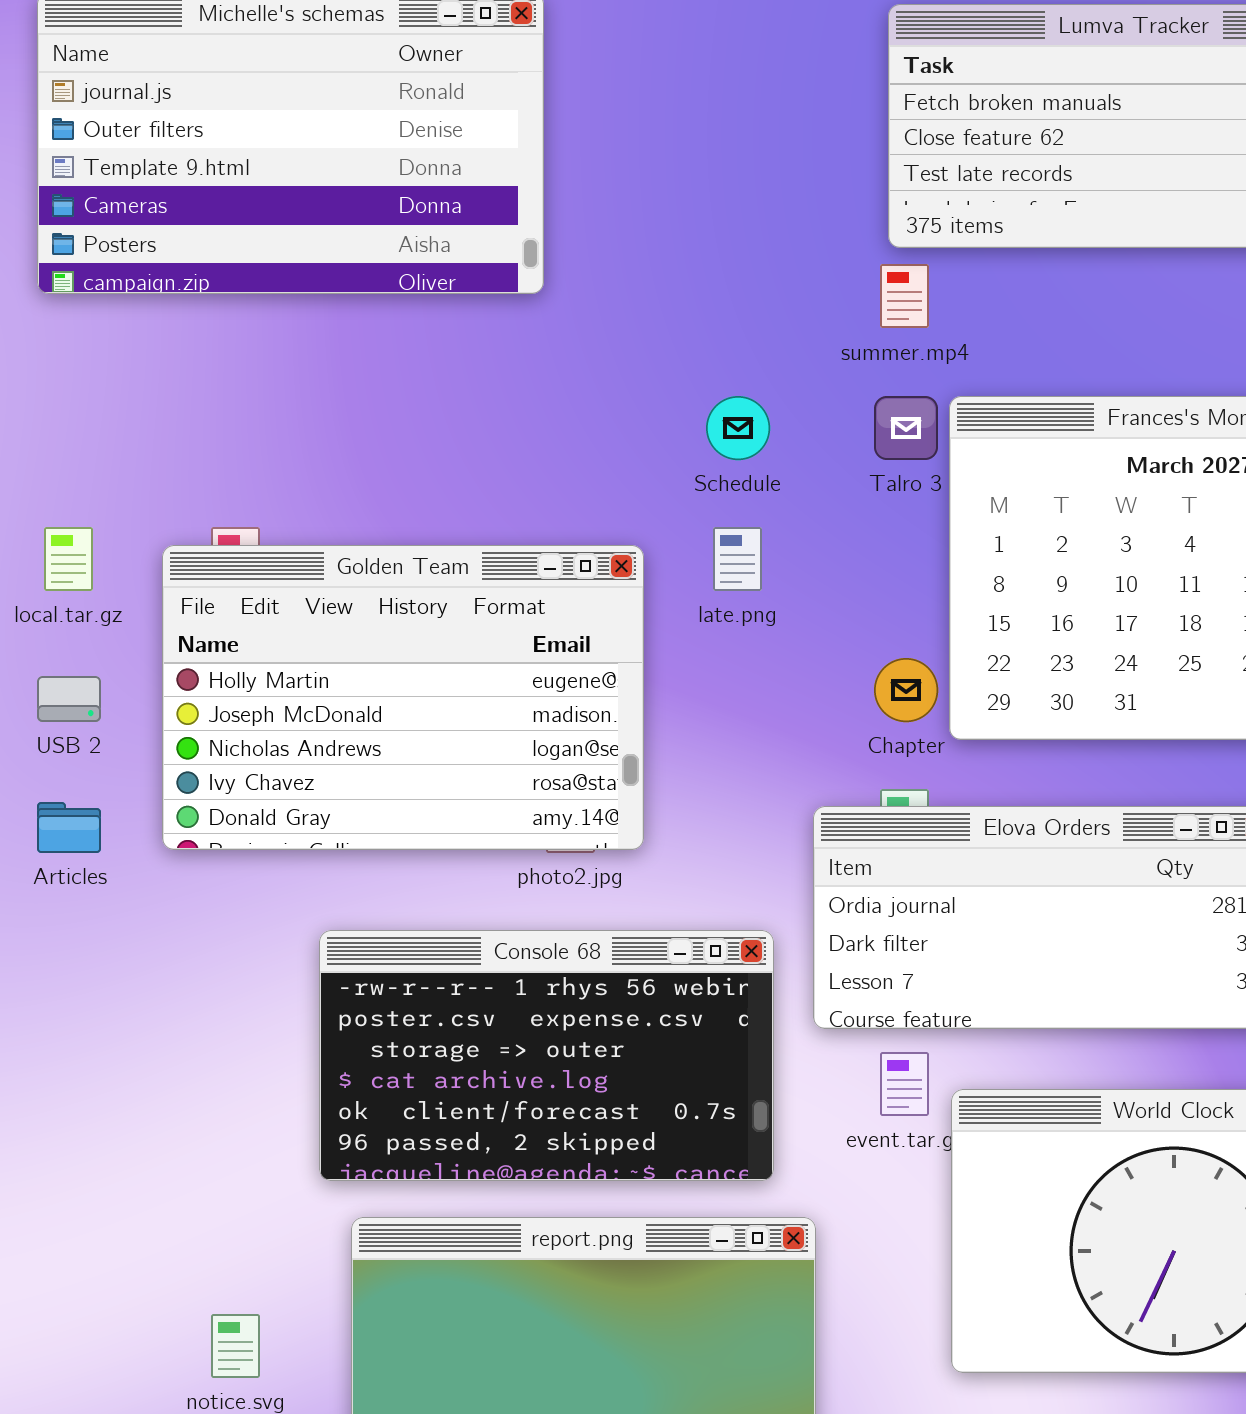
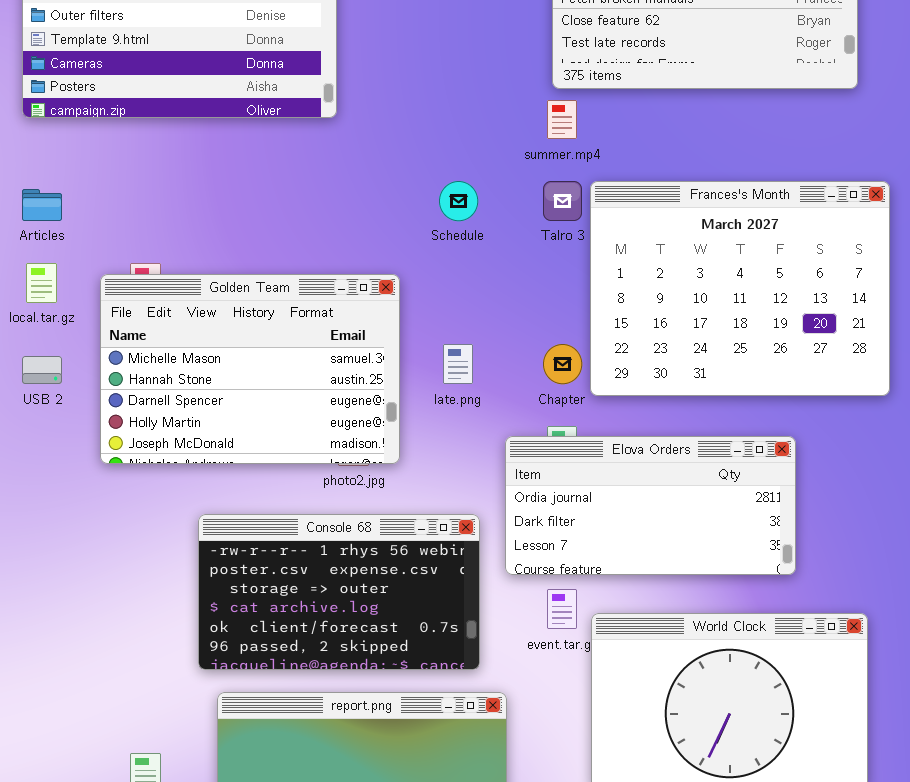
late.png: [713,527,762,591] -> [443,344,473,384], moved
Golden Team: [162,545,644,850] -> [100,274,400,464], scrolled up 3 rows
Articles: [37,802,101,853] -> [22,189,62,221], moved

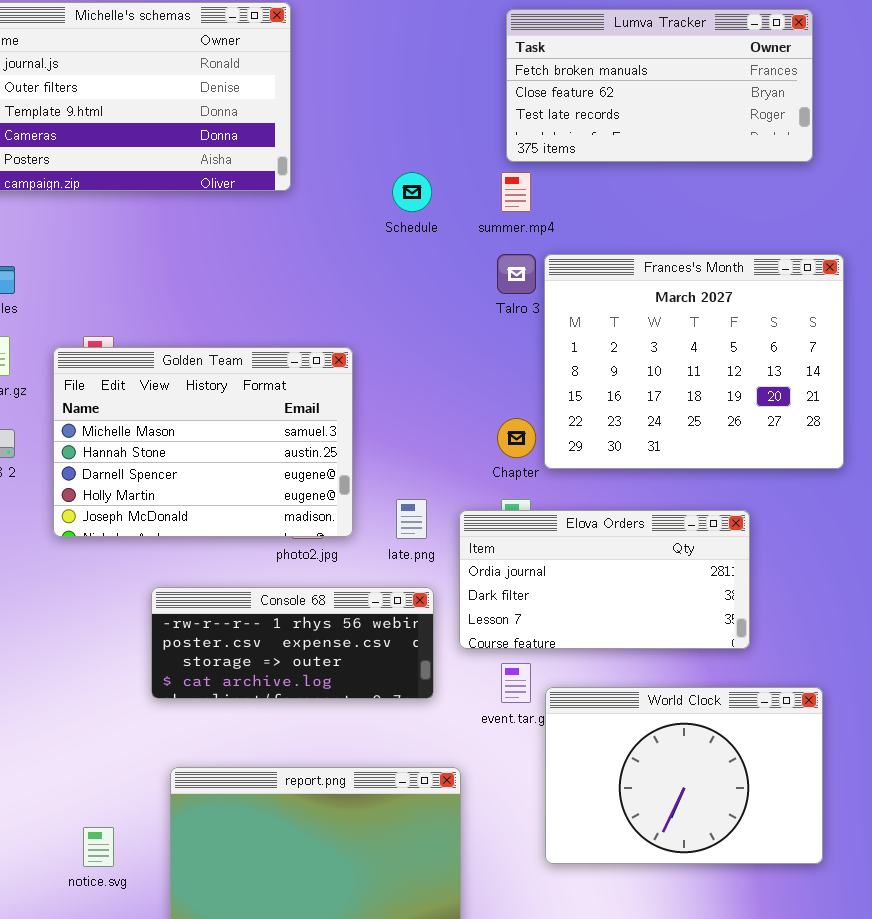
Schedule: [439,181,478,221] -> [392,172,432,212], moved
late.png: [443,344,473,384] -> [396,499,427,539], moved
Console 68: [198,514,480,670] -> [151,587,434,699], resized

